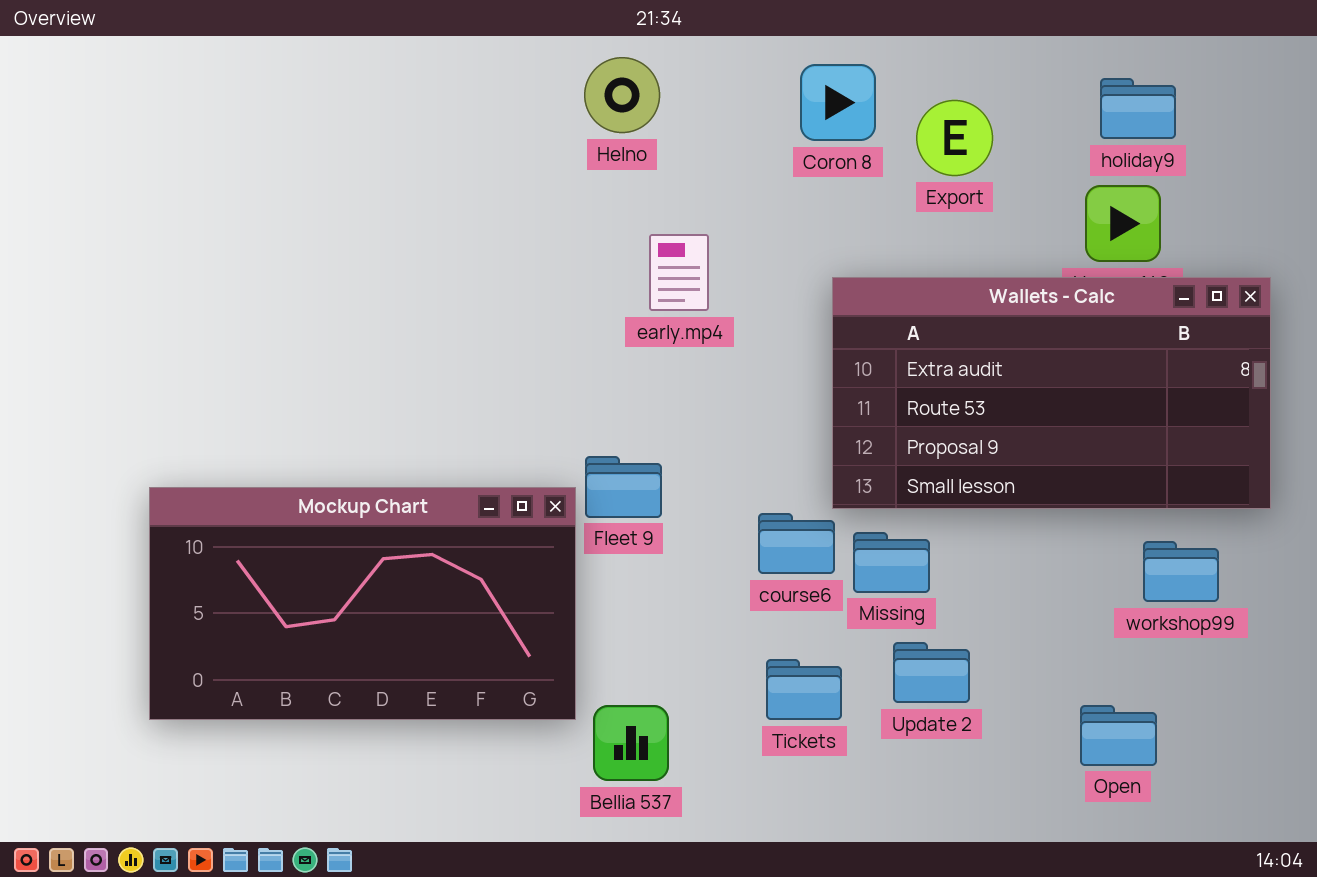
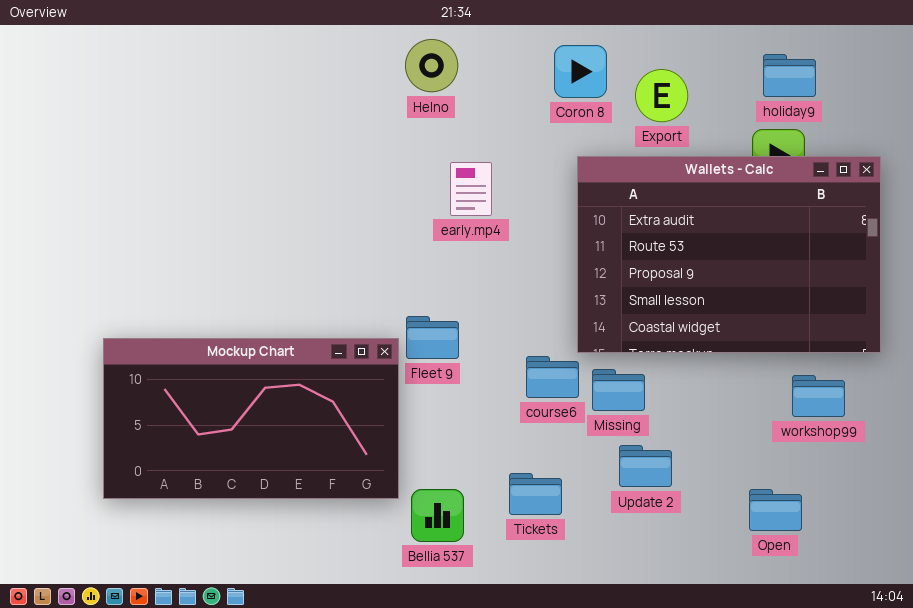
Wallets - Calc: [832,277,1271,509] -> [577,156,881,353], resized
Tickets: [766,659,842,720] -> [509,473,562,515], moved

